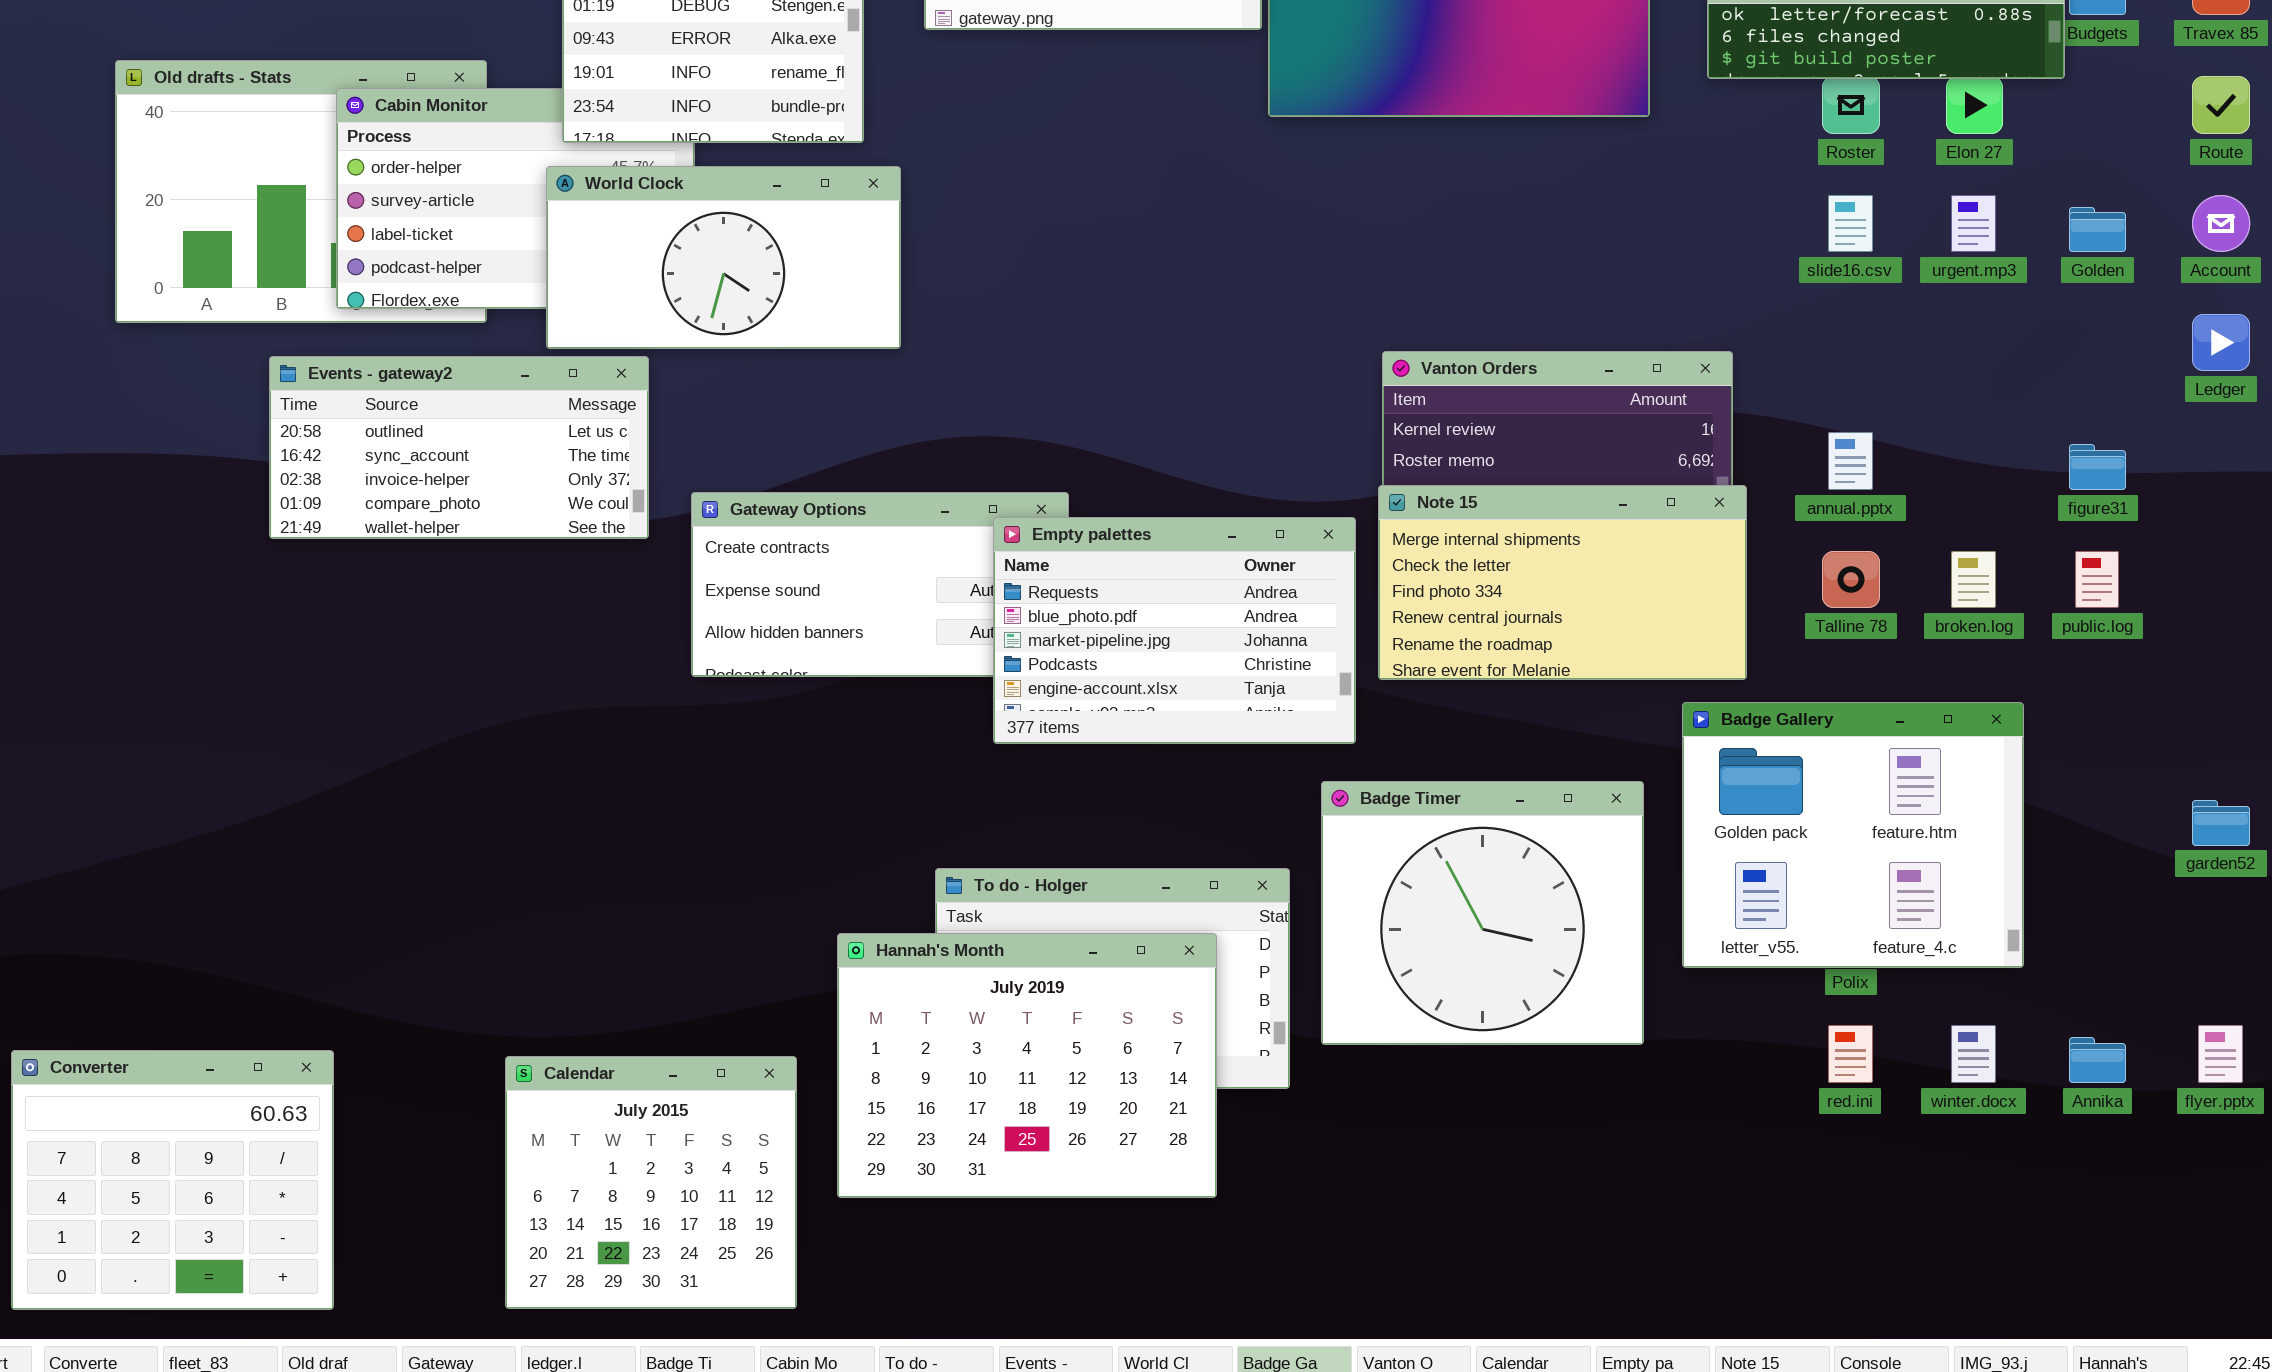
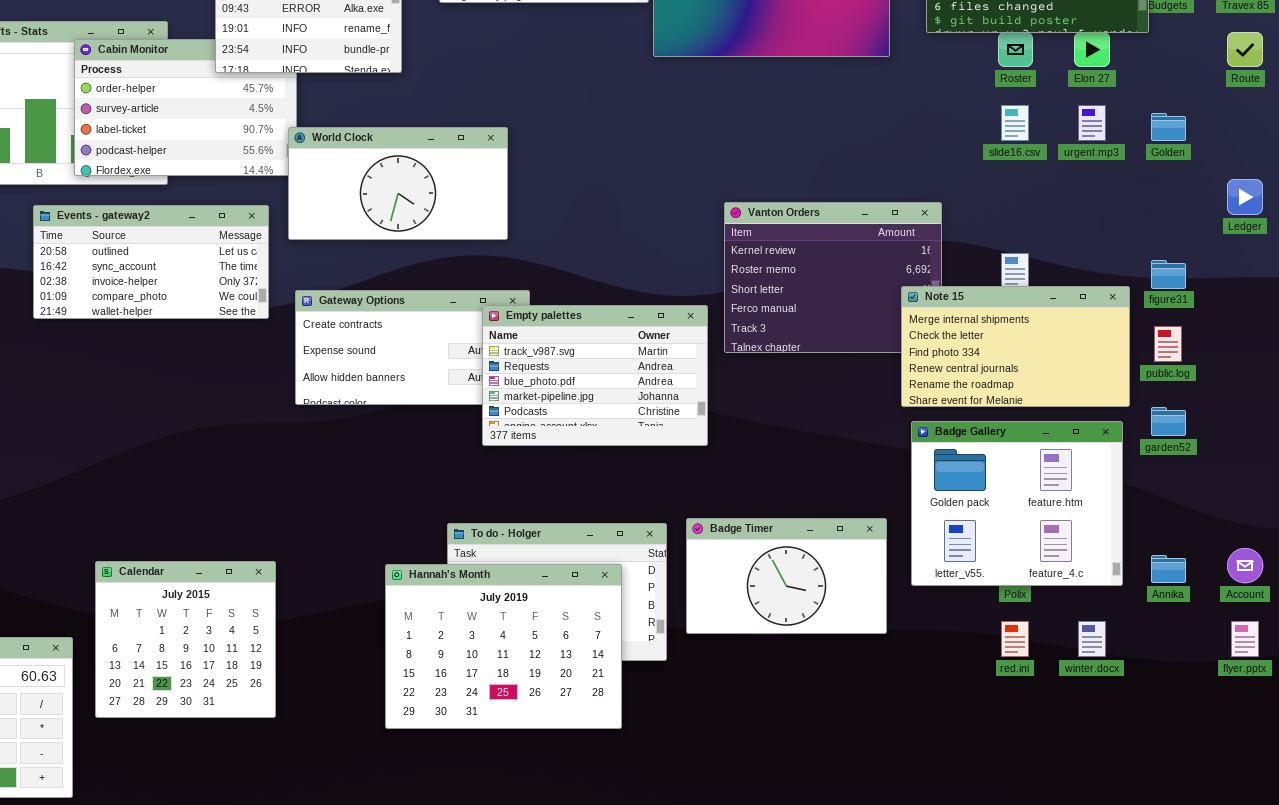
World Clock: [546,166,901,349] -> [288,127,508,240], moved
Account: [2192,195,2250,252] -> [1227,548,1263,583], moved
Note 15: [1378,485,1747,680] -> [901,286,1130,407], moved
Empty palettes: [993,517,1356,744] -> [482,305,708,446], scrolled up 1 row
Badge Timer: [1321,781,1644,1045] -> [686,518,887,634], resized
garden52: [2192,800,2250,846] -> [1151,407,1186,436], moved
Annika: [2069,1037,2126,1083] -> [1151,555,1186,583], moved
Calendar: [505,1056,797,1309] -> [95,561,276,718], moved

